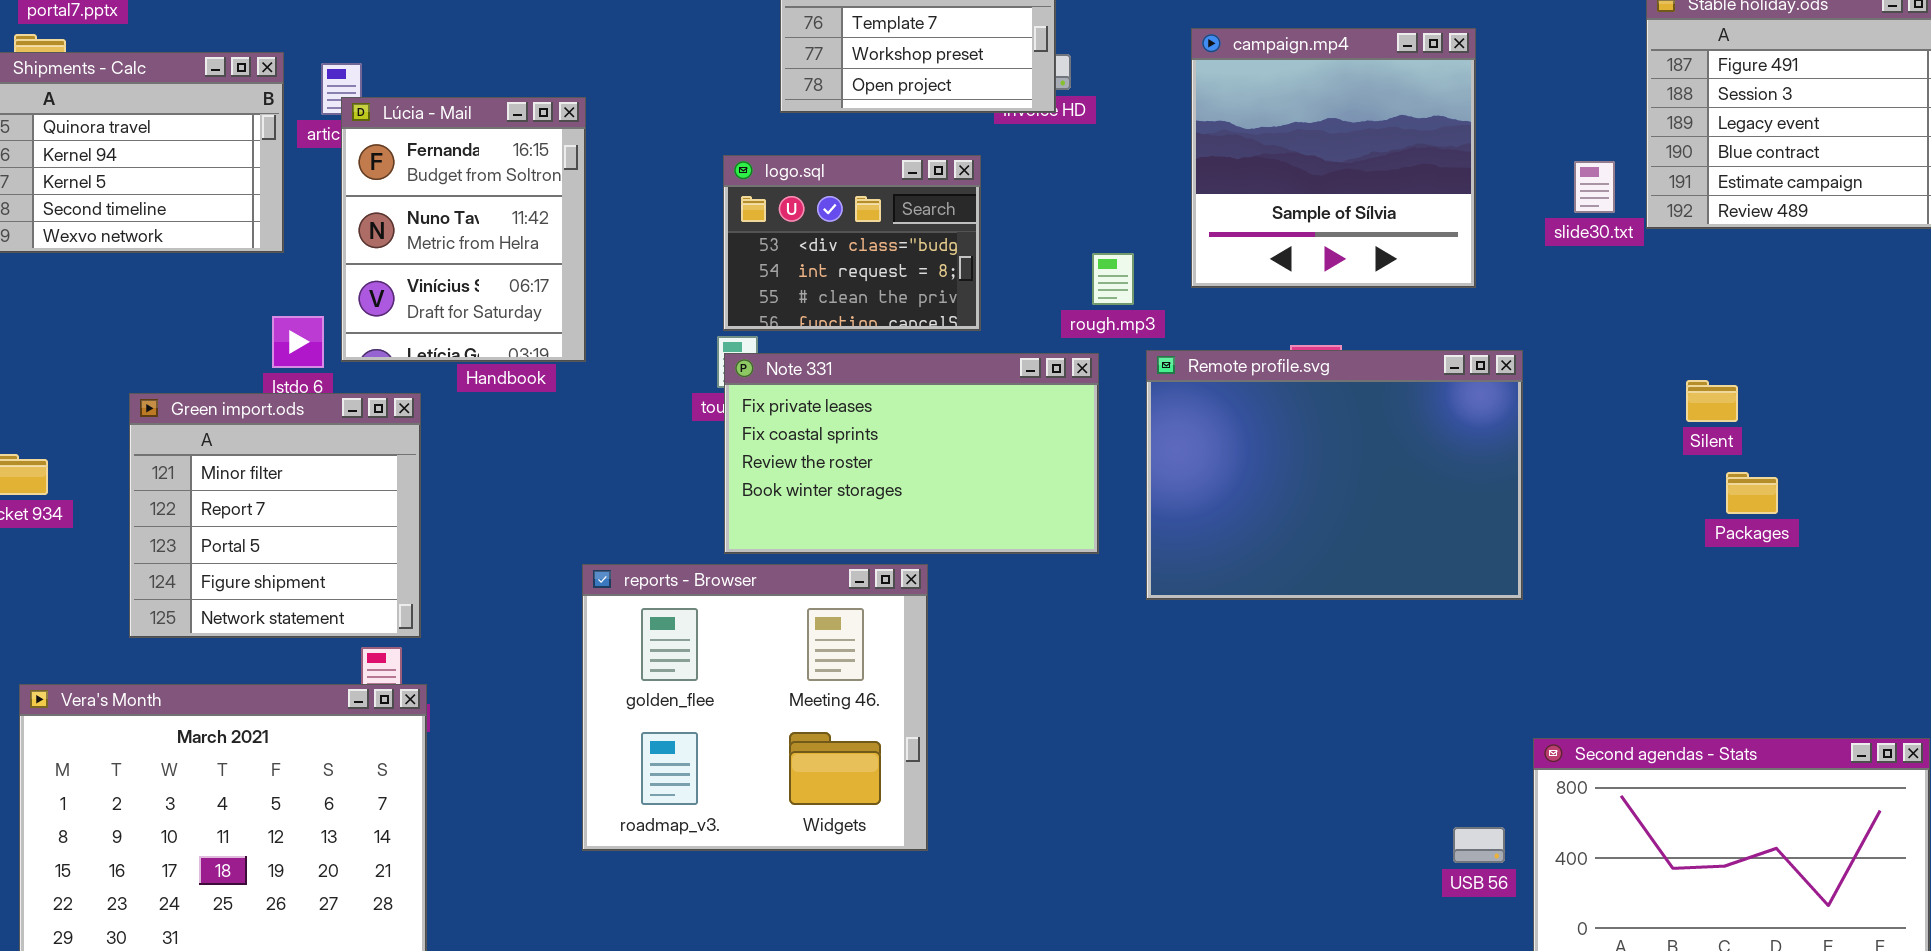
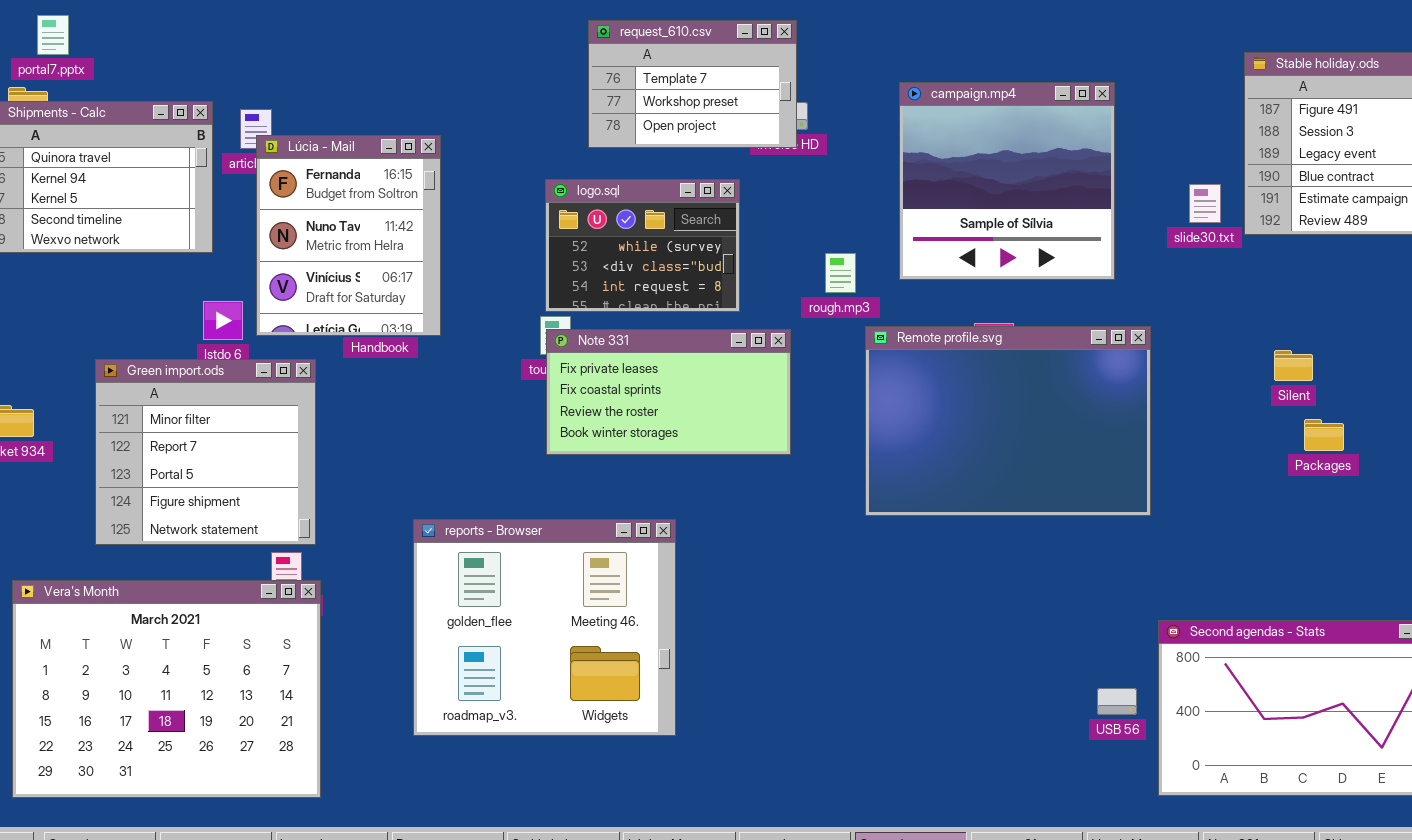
logo.sql: [723,155,981,331] -> [545,179,740,312], scrolled up 1 row
Note 331: [724,353,1099,554] -> [546,329,791,455], resized
reports - Browser: [582,564,928,851] -> [413,519,676,736], moved

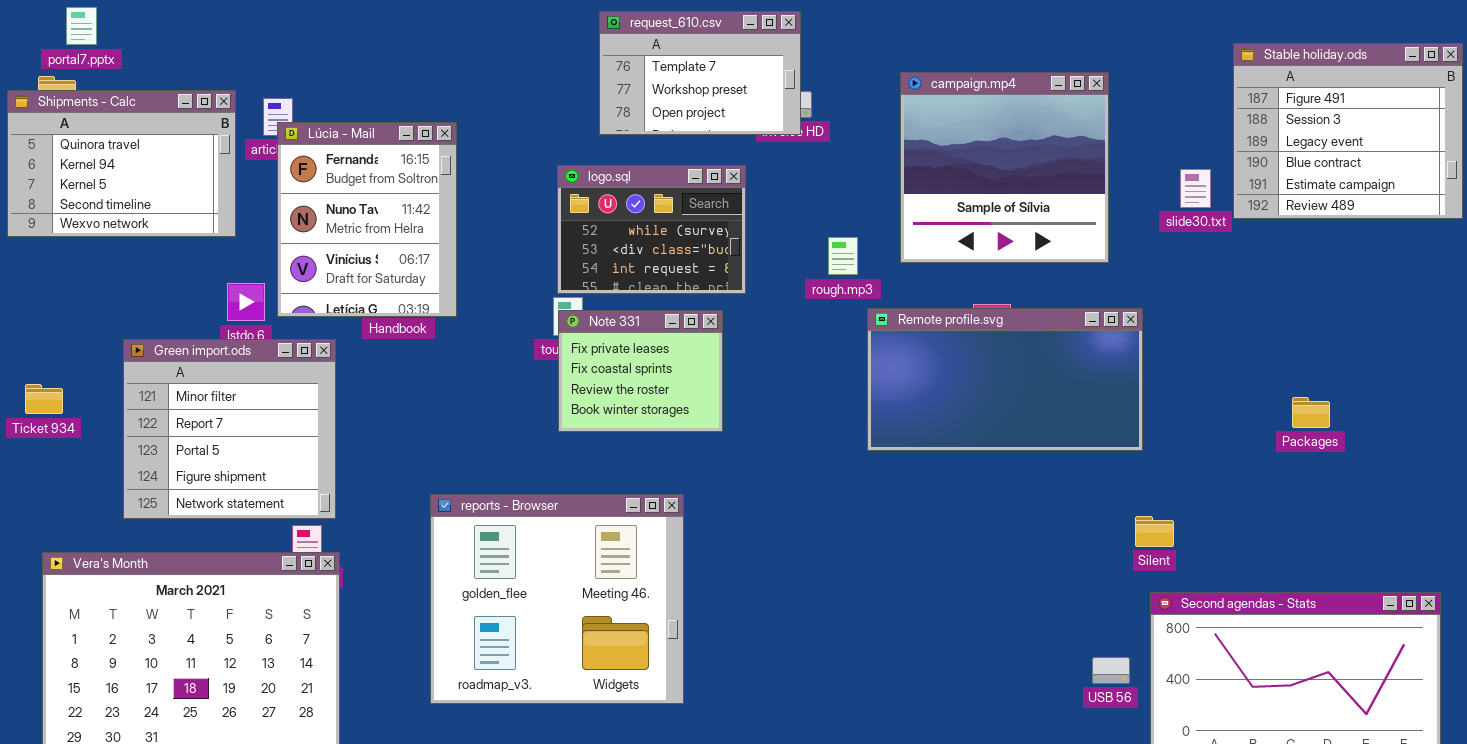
Remote profile.svg: [865,326,1151,516] -> [867,308,1143,451], resized
Note 331: [546,329,791,455] -> [558,310,723,432], resized
Silent: [1274,350,1313,381] -> [1135,516,1174,547], moved

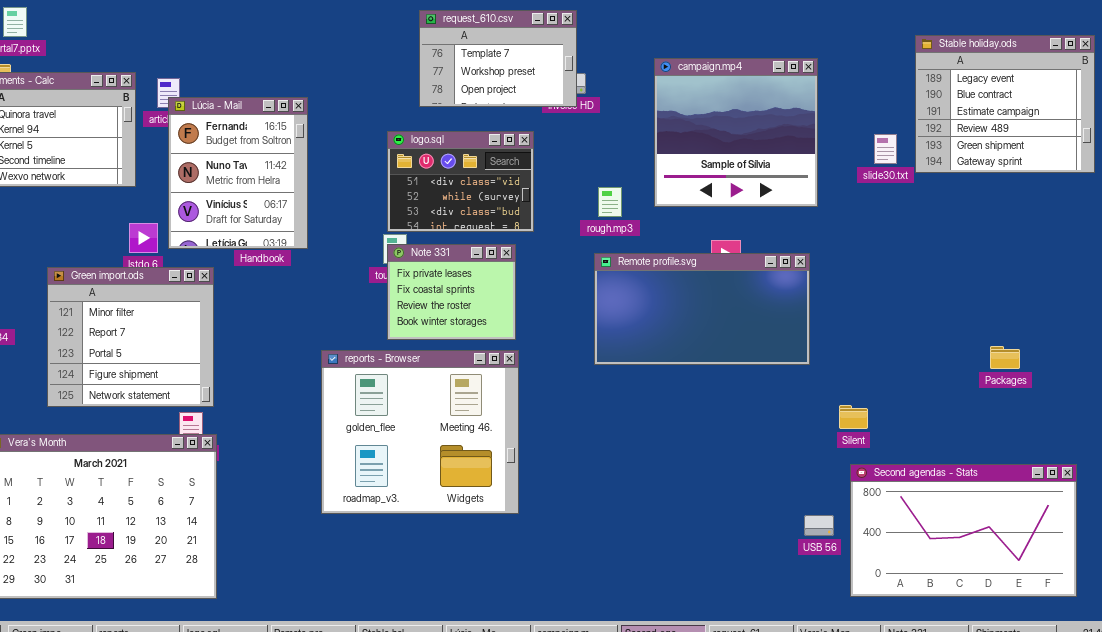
Stable holiday.ods: [1233,43,1463,219] -> [915,35,1095,173], scrolled down 2 rows
logo.sql: [557,165,746,294] -> [387,131,534,232], scrolled up 1 row
Remote profile.svg: [867,308,1143,451] -> [594,253,810,365], moved
Packages: [1292,397,1330,428] -> [990,346,1020,369], moved
reports - Browser: [430,494,684,704] -> [321,350,519,514], moved

